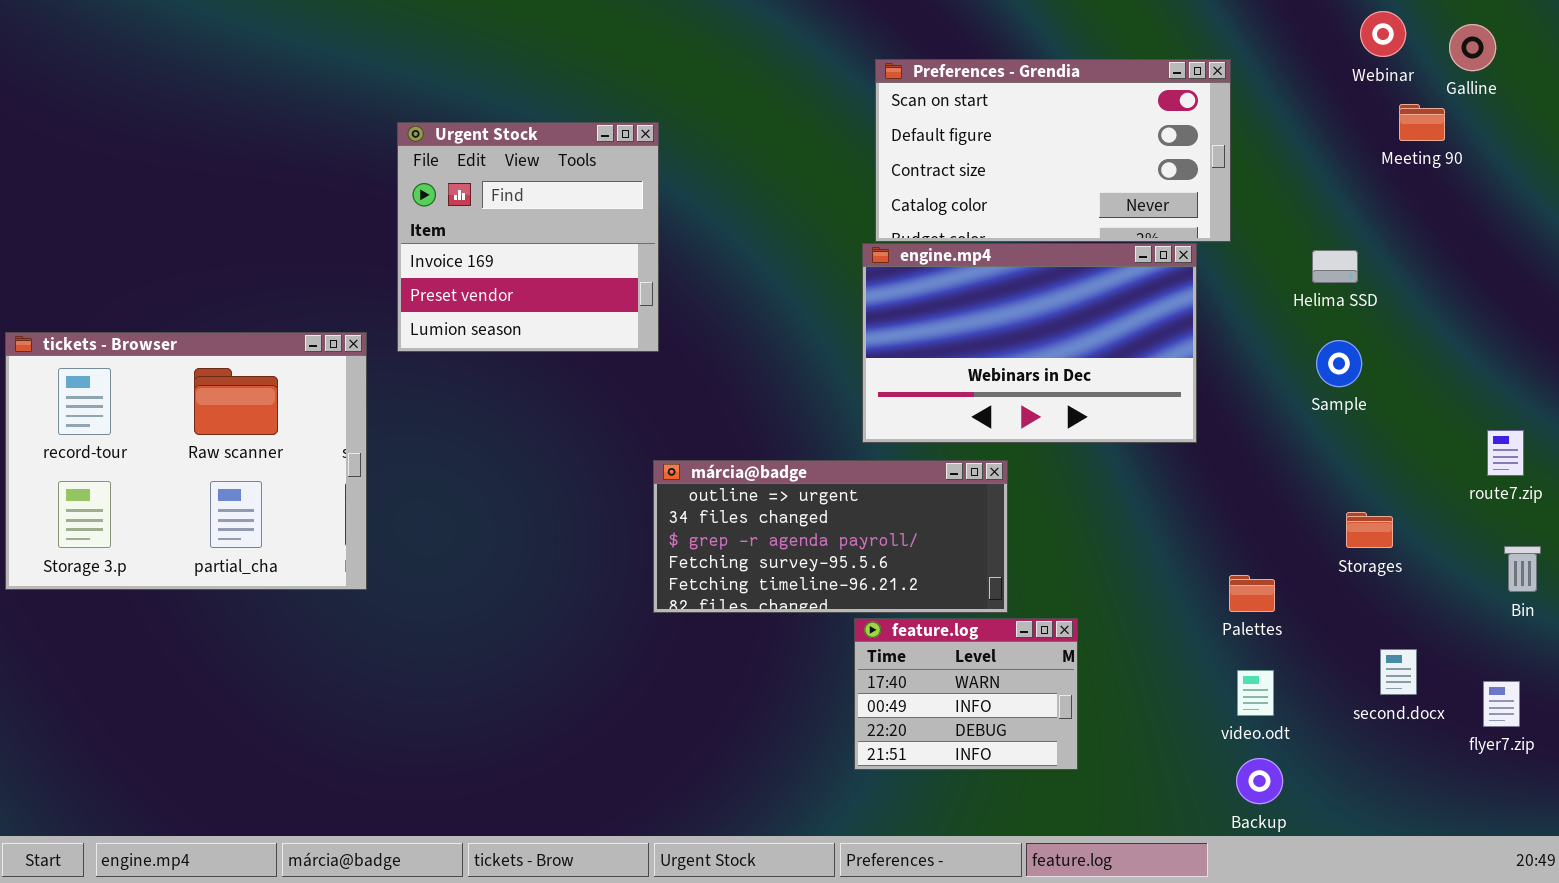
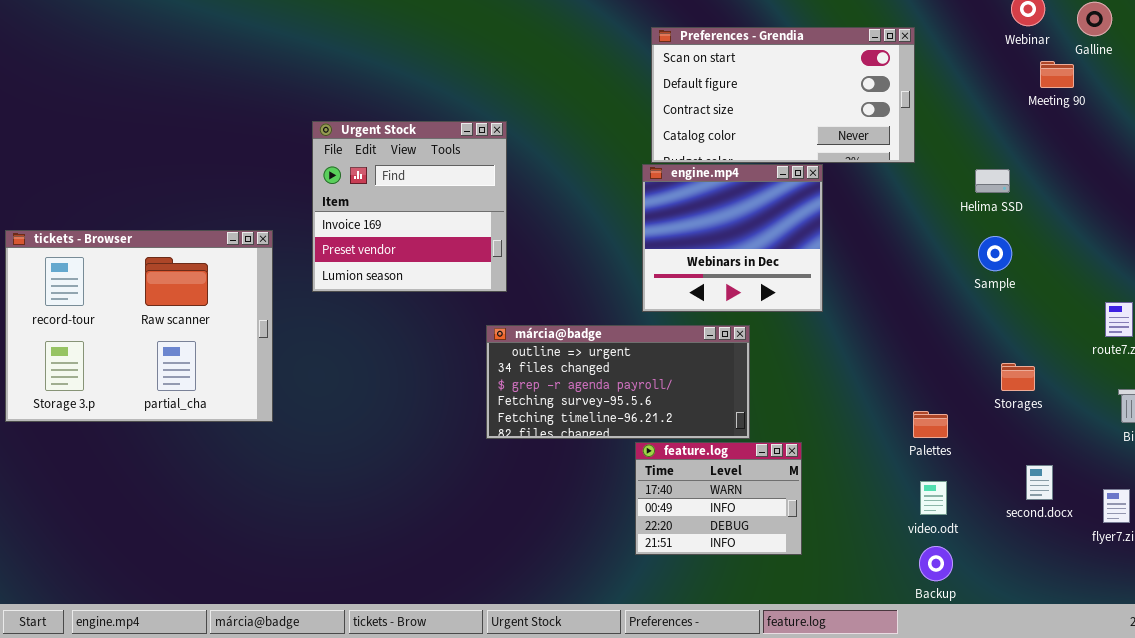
Urgent Stock: [397,122,659,352] -> [312,121,507,292], moved
engine.mp4: [862,243,1197,443] -> [642,164,823,312], resized

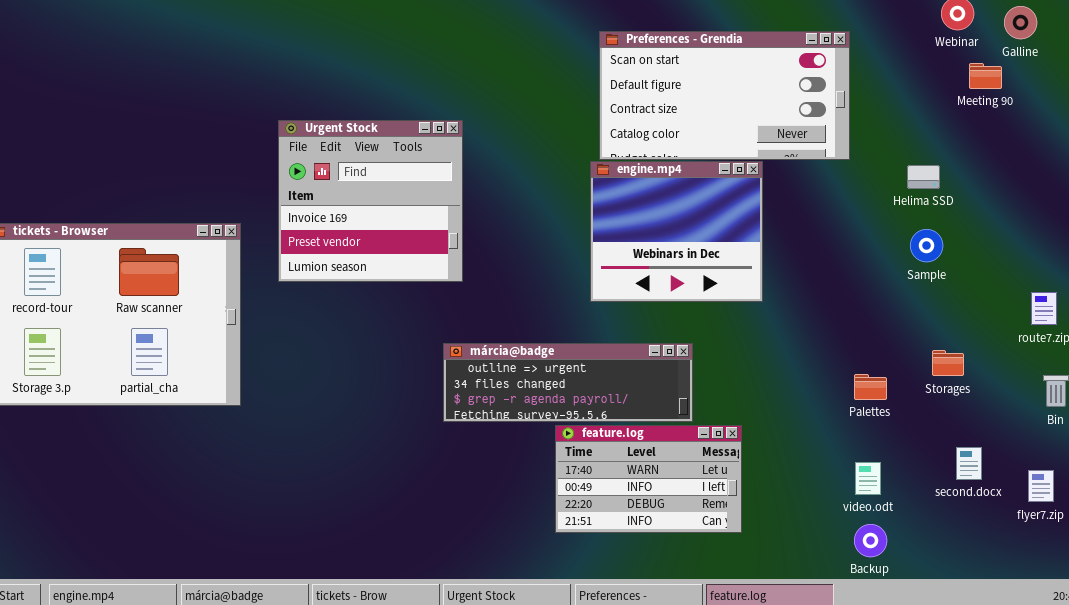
márcia@badge: [486,325,750,439] -> [443,343,693,422], resized
Palettes: [913,411,948,438] -> [854,374,887,400], moved
feature.log: [635,442,802,555] -> [555,425,742,533], resized

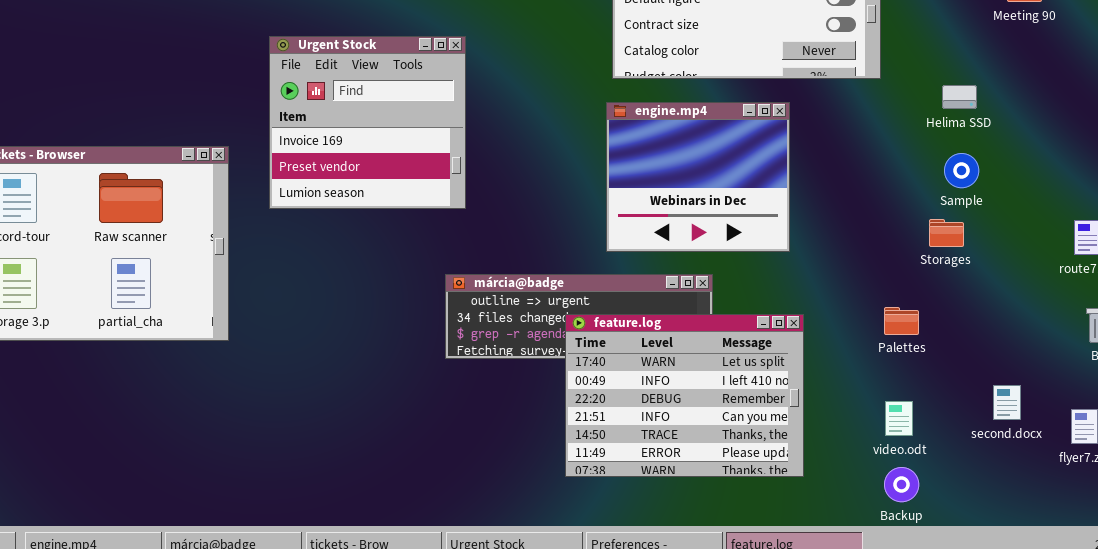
engine.mp4: [590,161,763,302] -> [606,102,790,252], moved
Storages: [932,350,964,376] -> [929,219,964,247], moved
feature.log: [555,425,742,533] -> [565,314,804,477], resized

